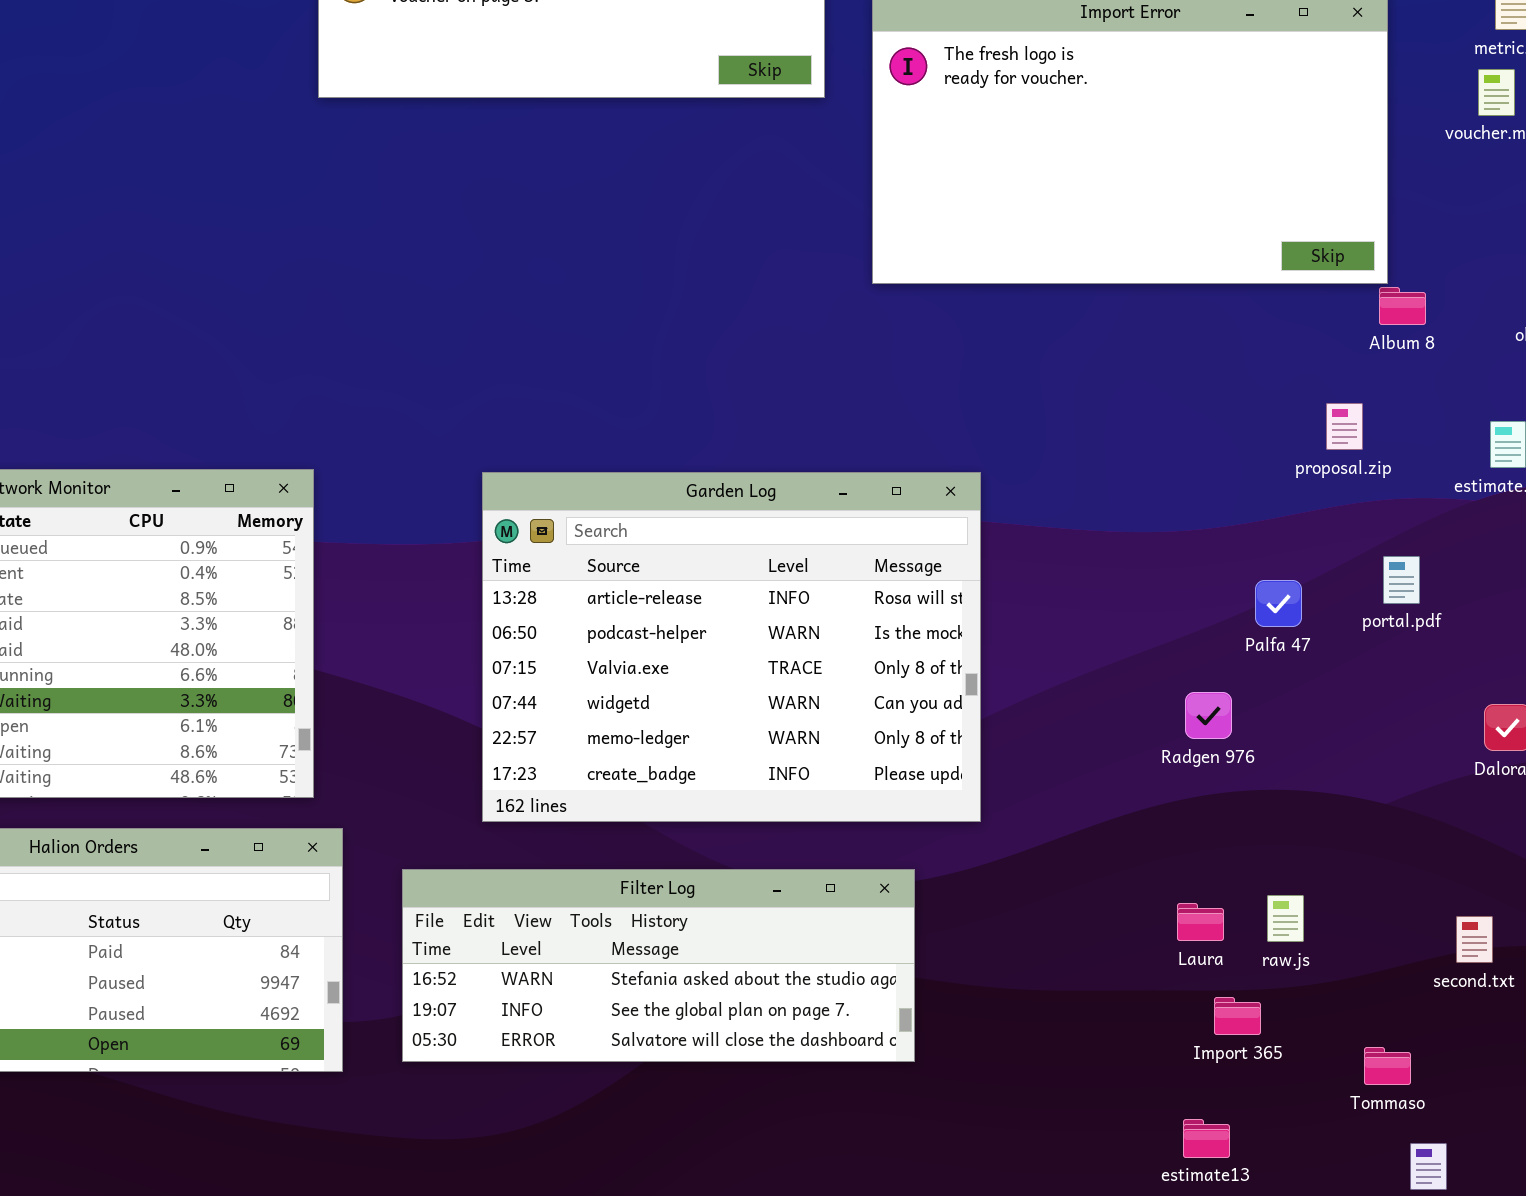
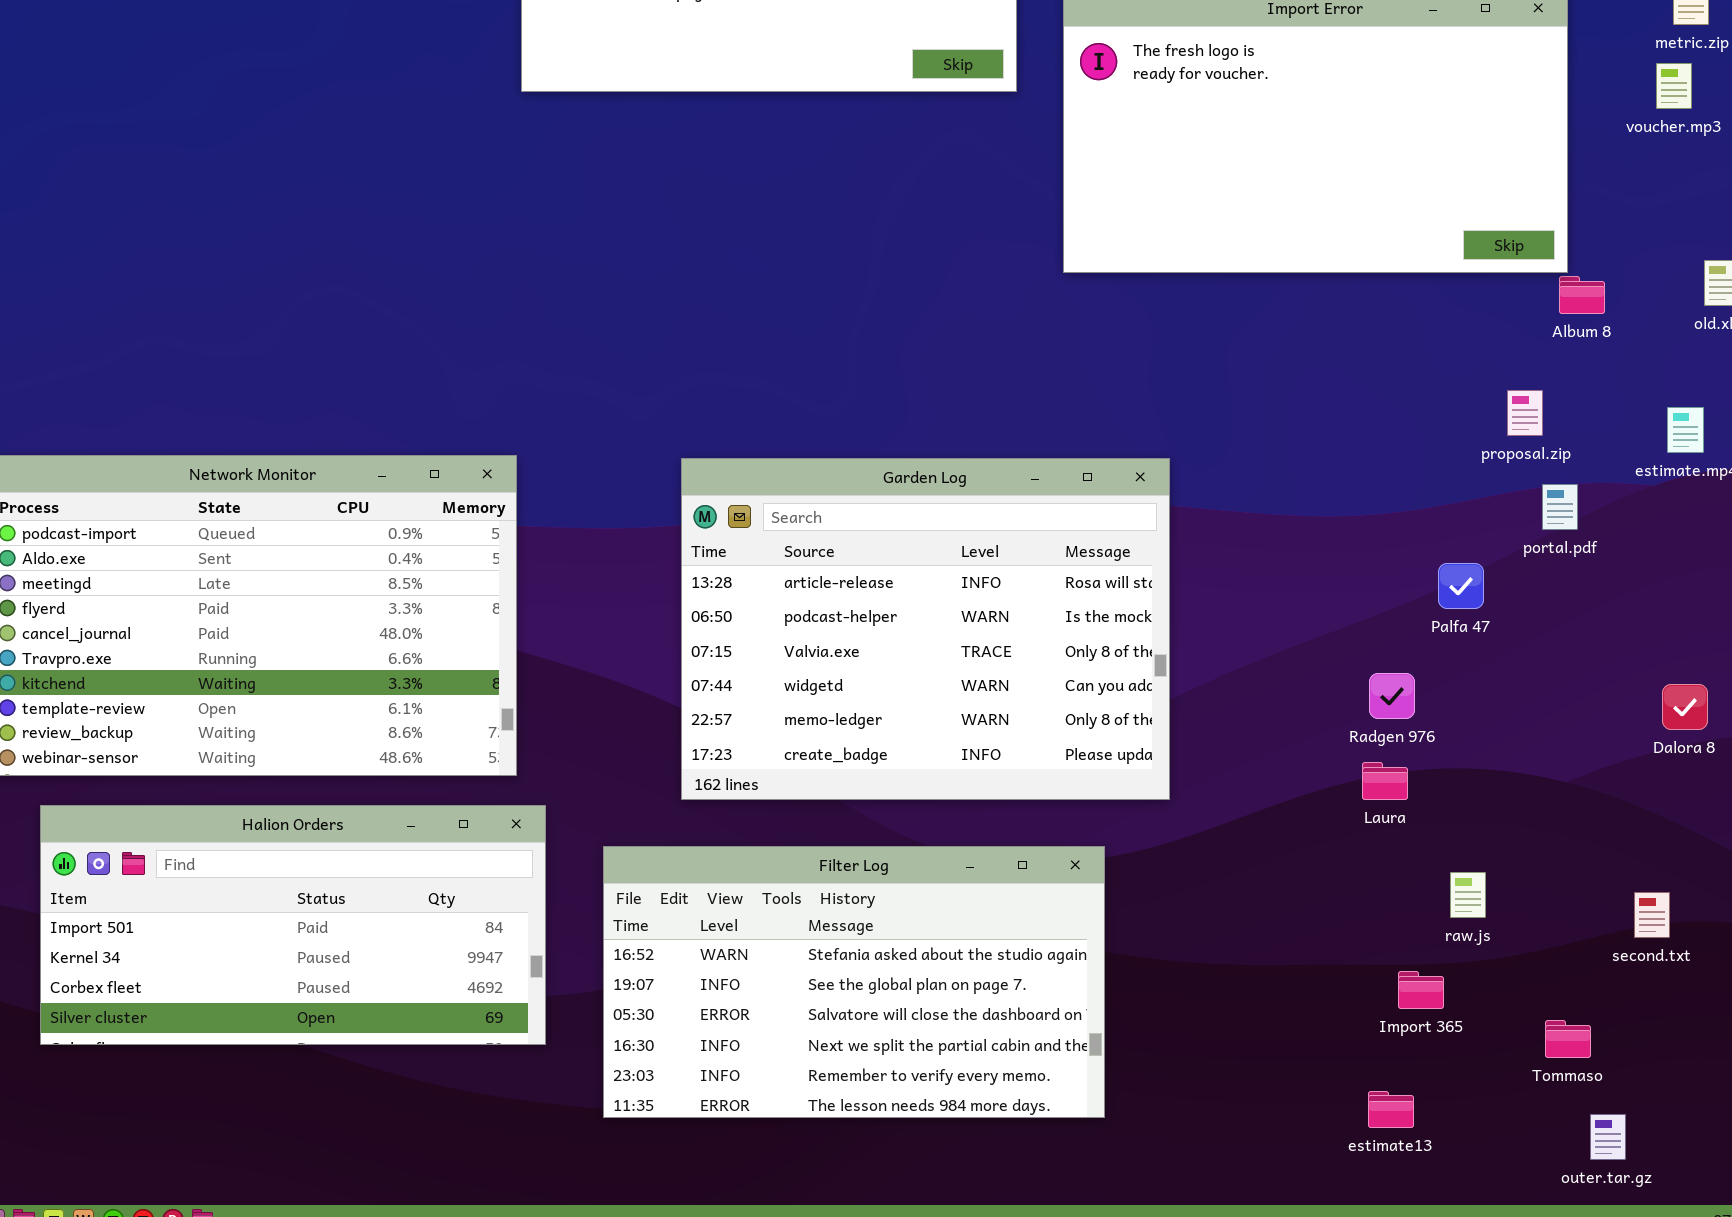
portal.pdf: [1383,556,1420,604] -> [1542,484,1578,530], moved
Filter Log: [402,869,915,1062] -> [603,846,1105,1118], resized
Laura: [1177,903,1224,941] -> [1362,762,1408,800], moved

